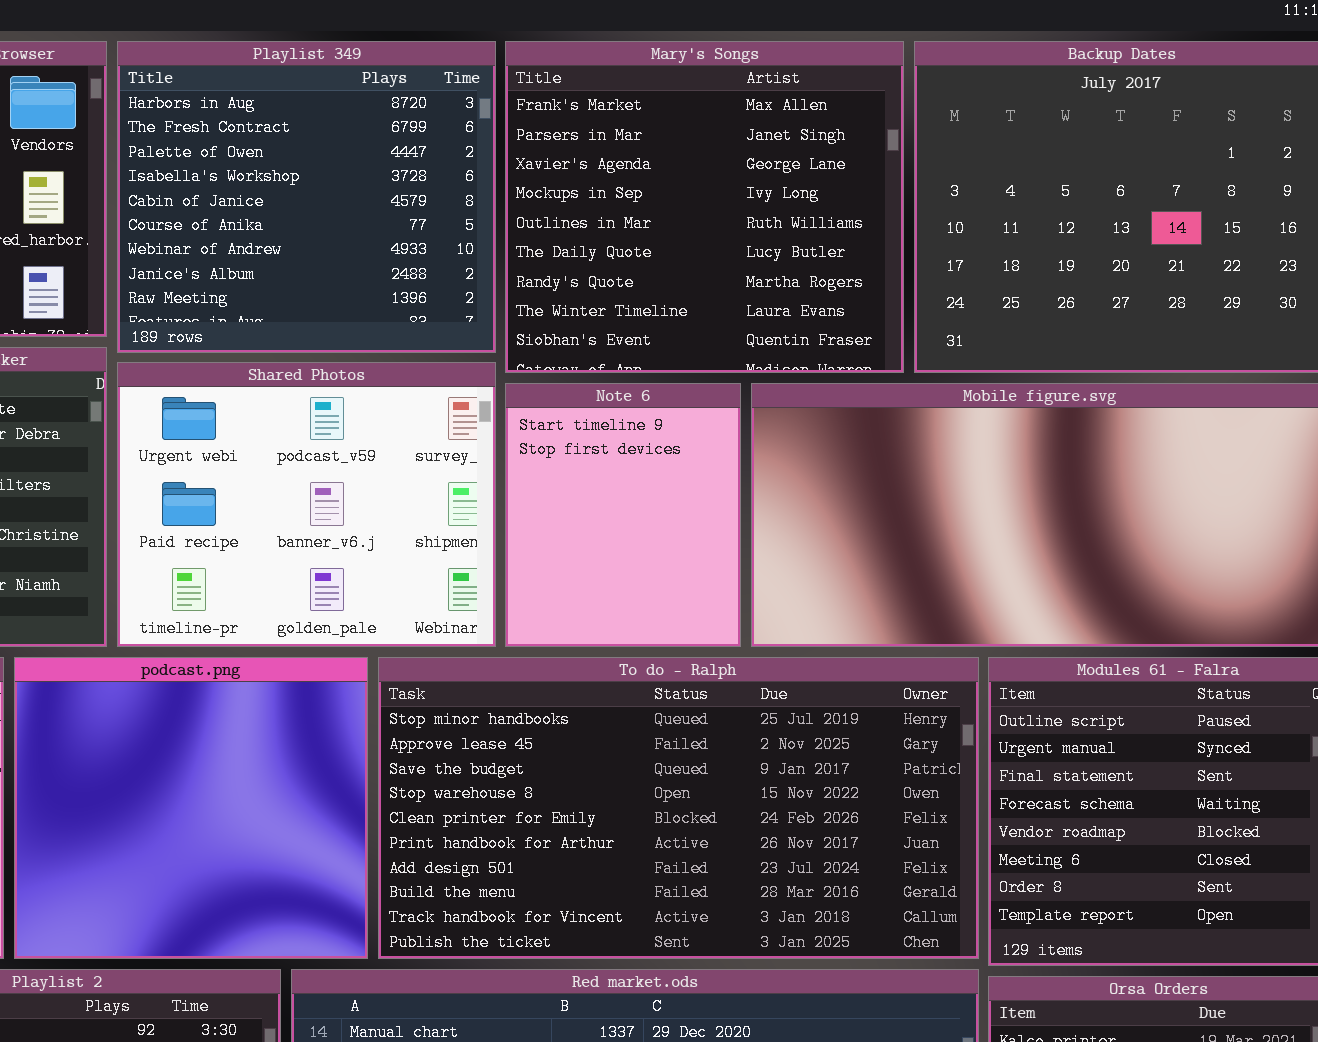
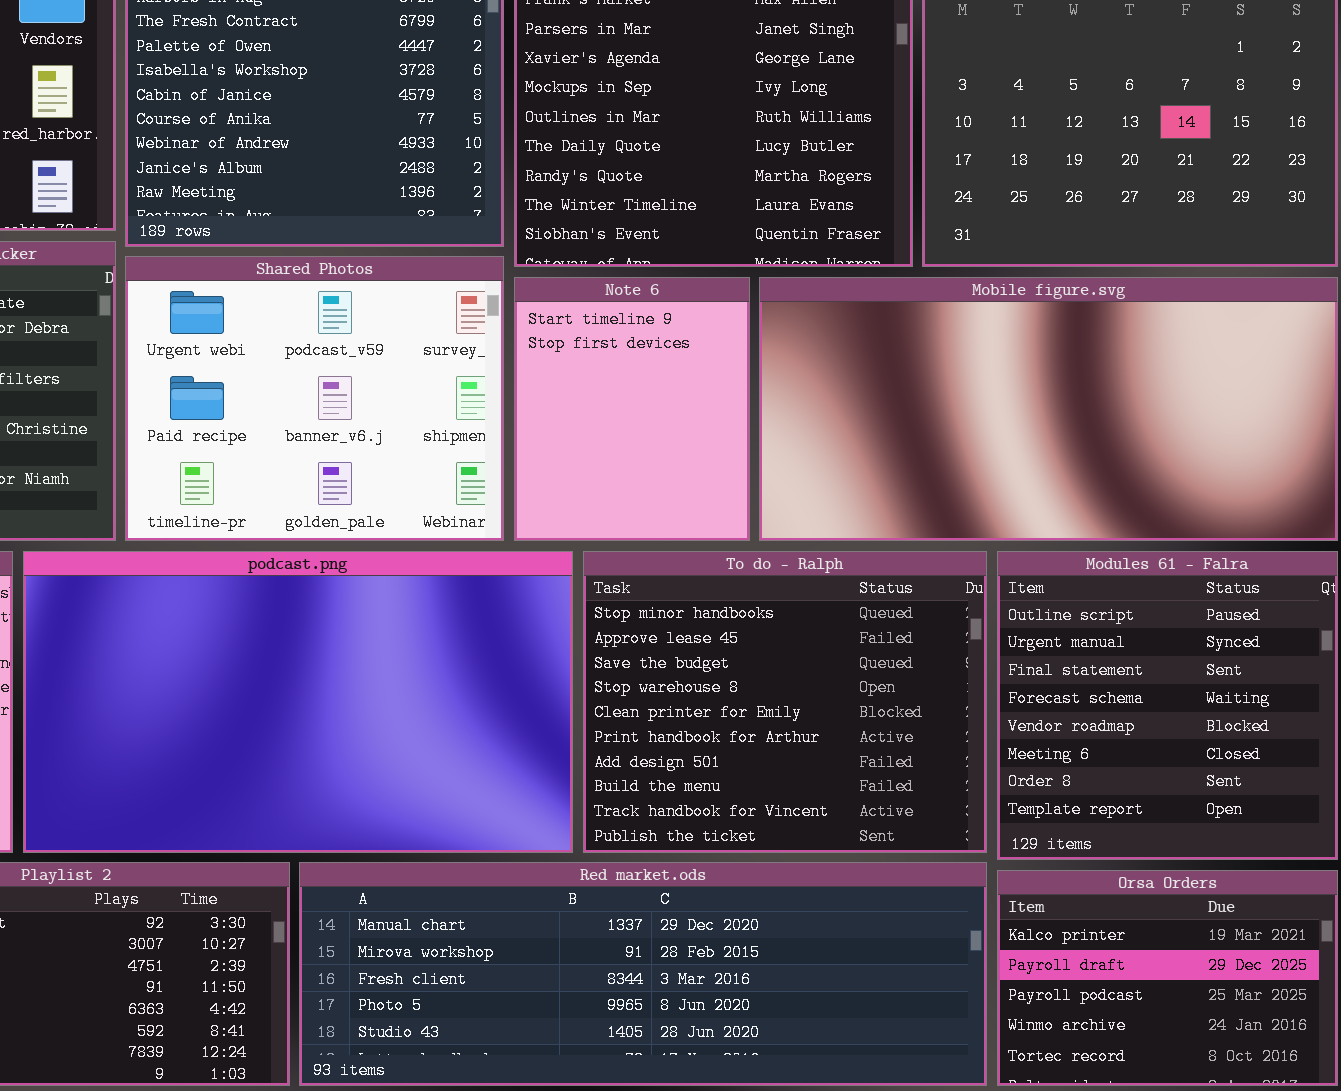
podcast.png: [14,657,368,959] -> [23,551,573,853], resized
To do - Ralph: [378,657,979,959] -> [583,551,987,853], resized

